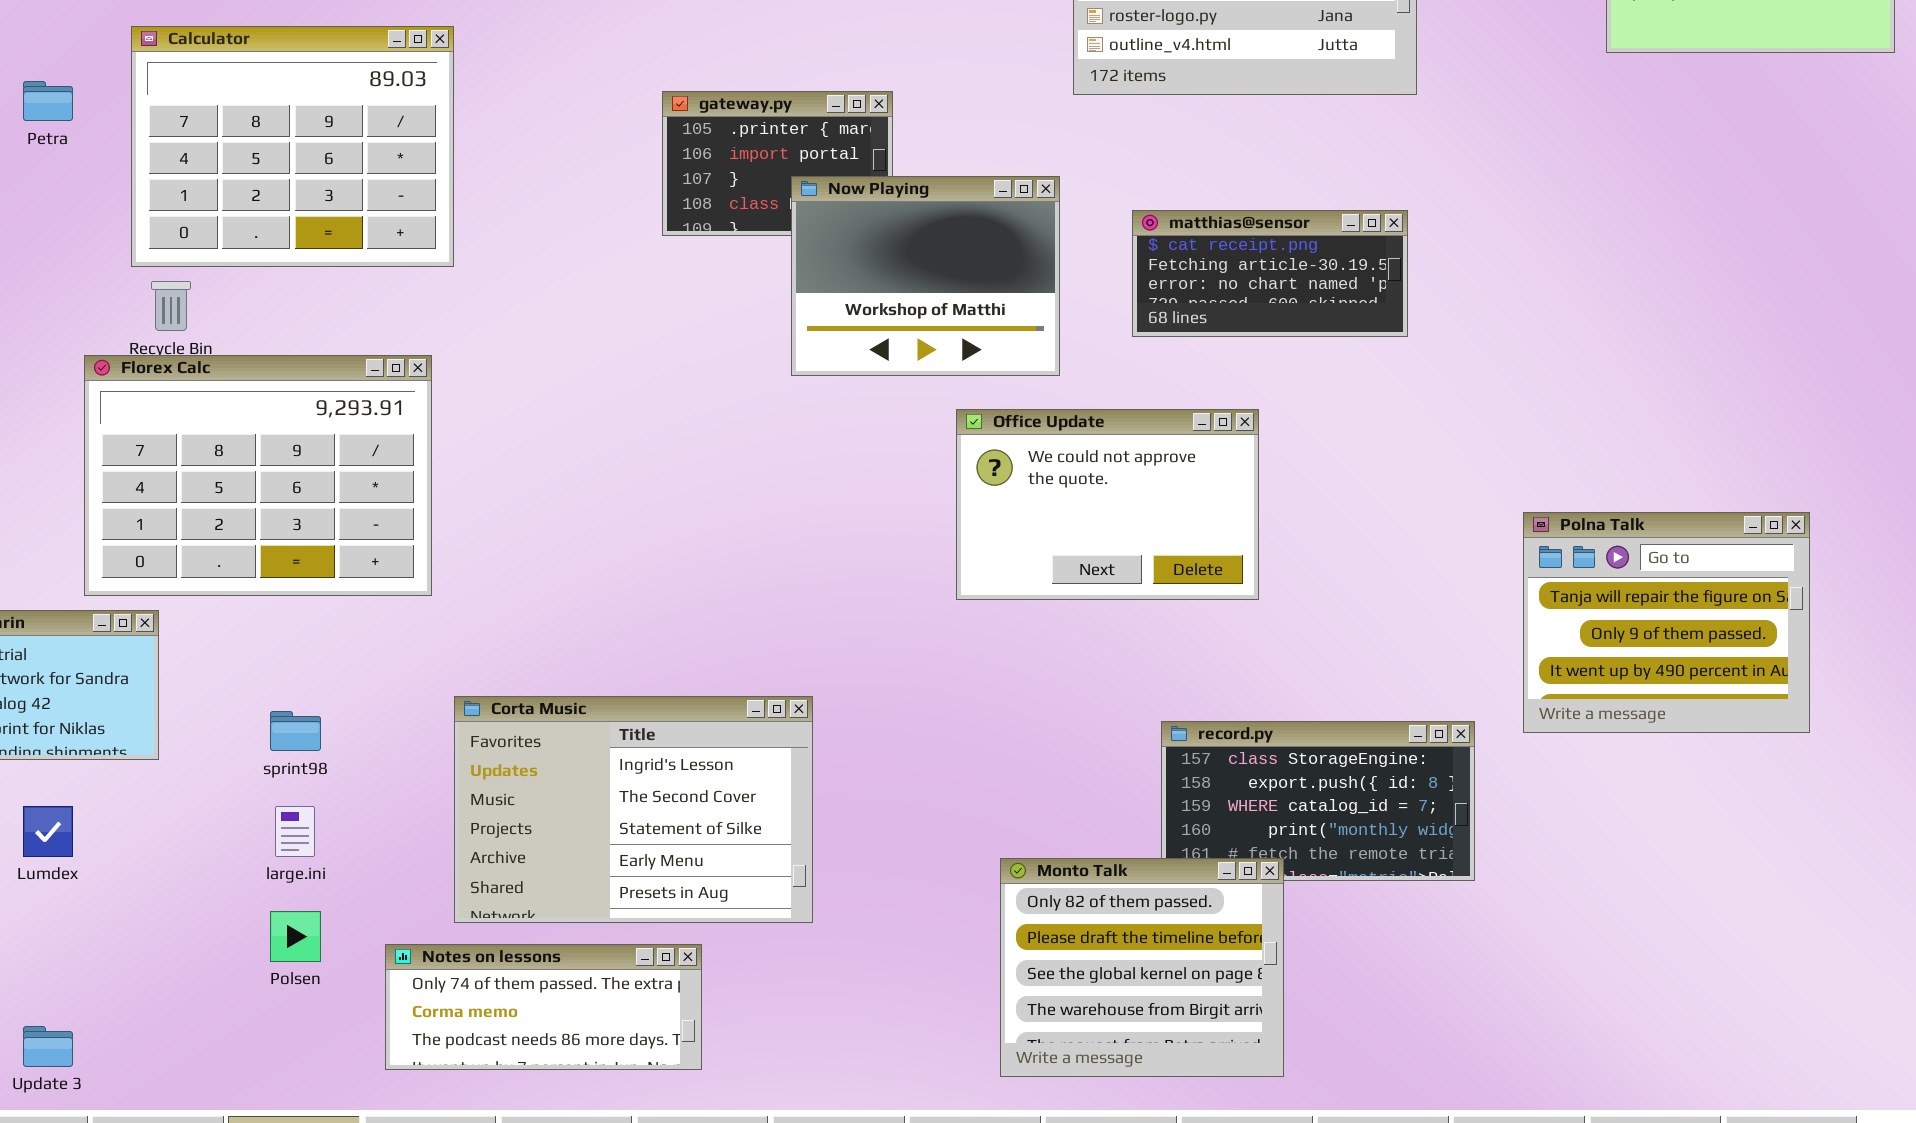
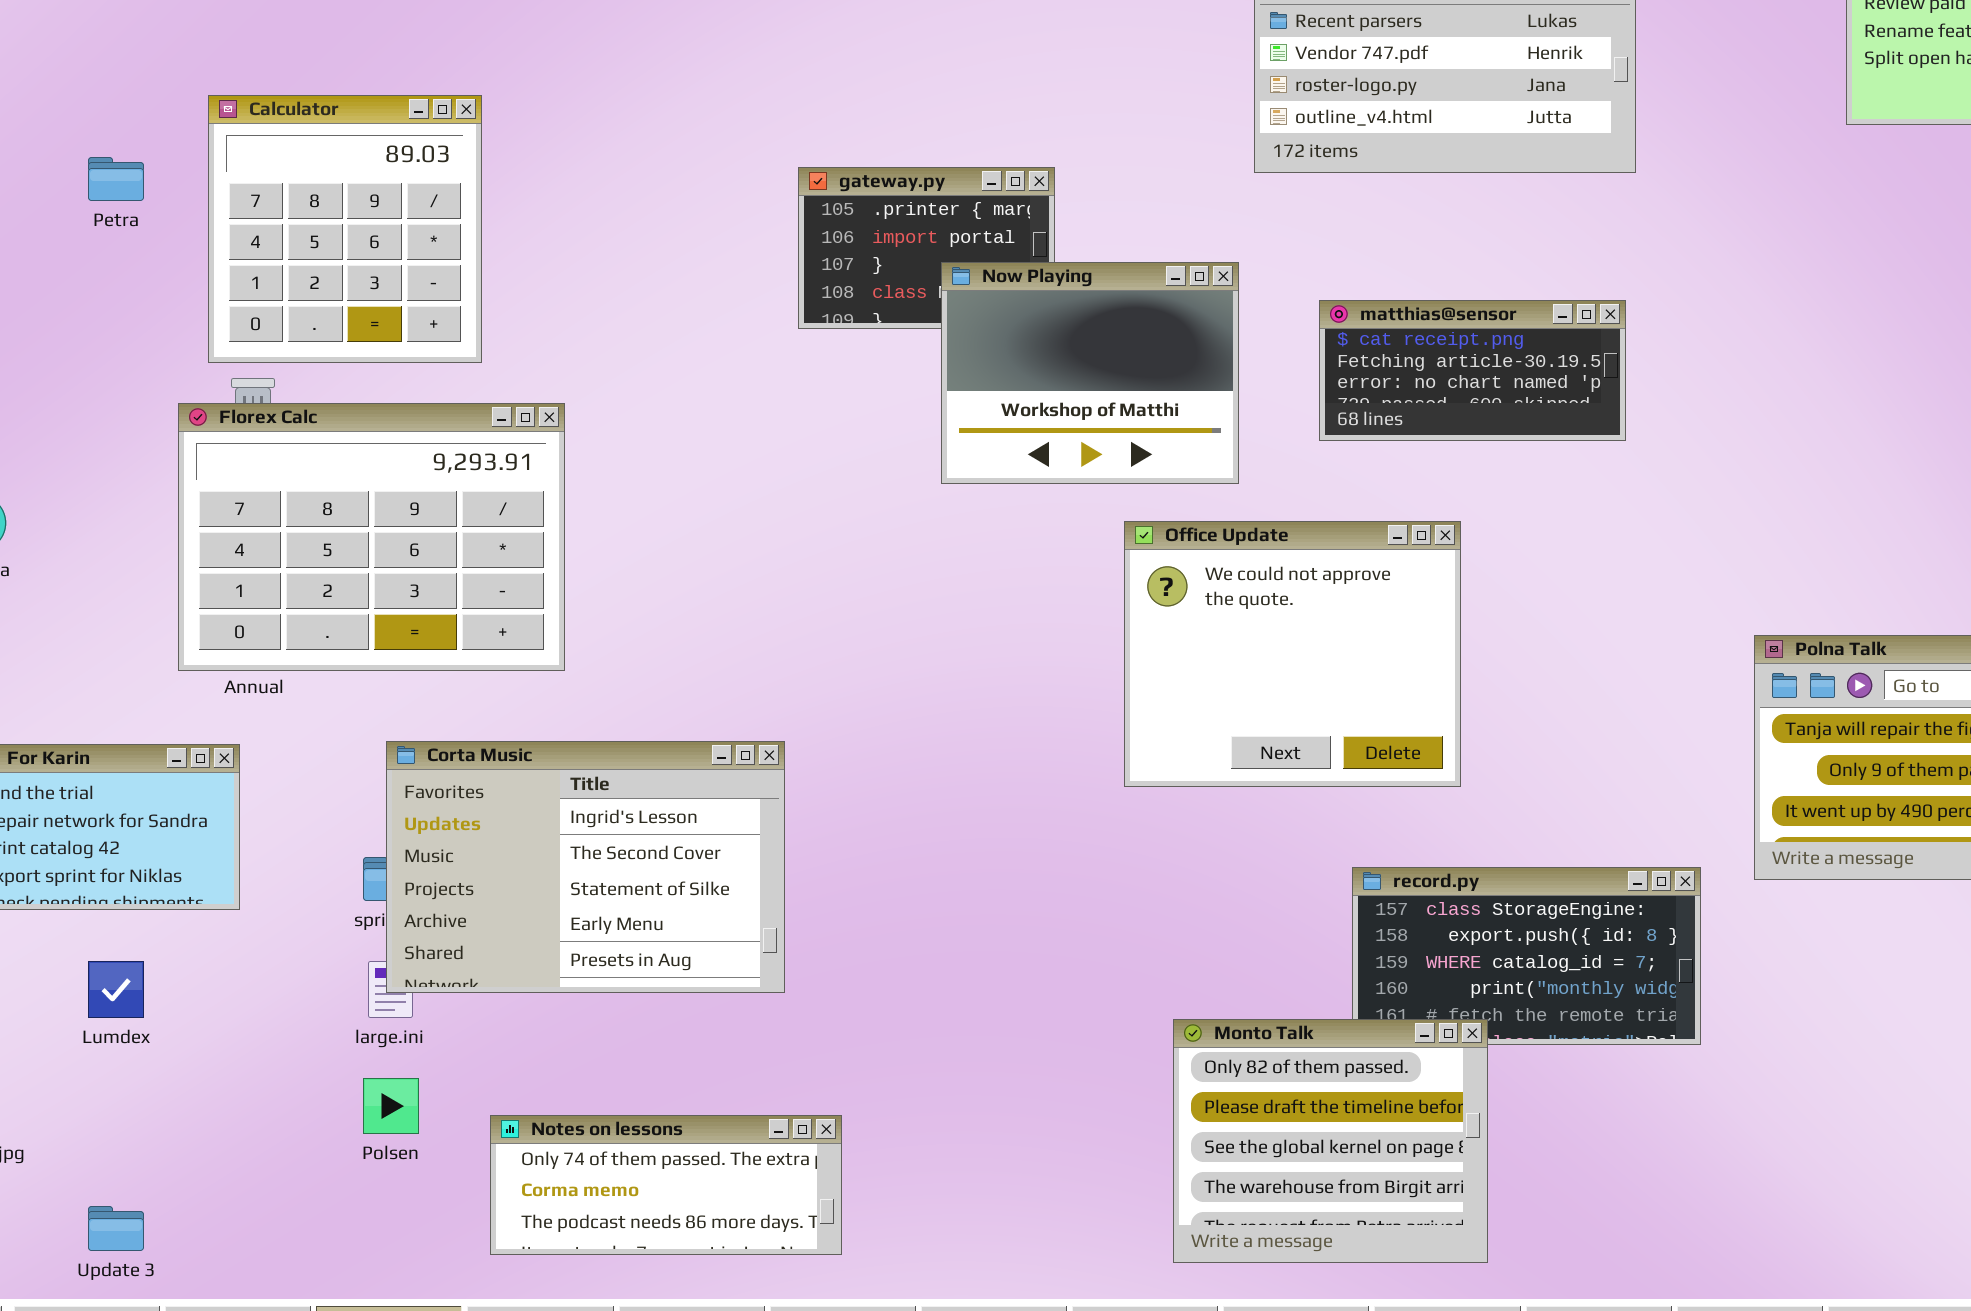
Calculator: [131,26,454,267] -> [208,95,482,363], resized
Florex Calc: [84,355,432,596] -> [178,403,565,671], moved
Office Update: [956,409,1259,600] -> [1124,521,1461,787], resized
Corta Music: [454,696,813,923] -> [386,741,785,993], moved

